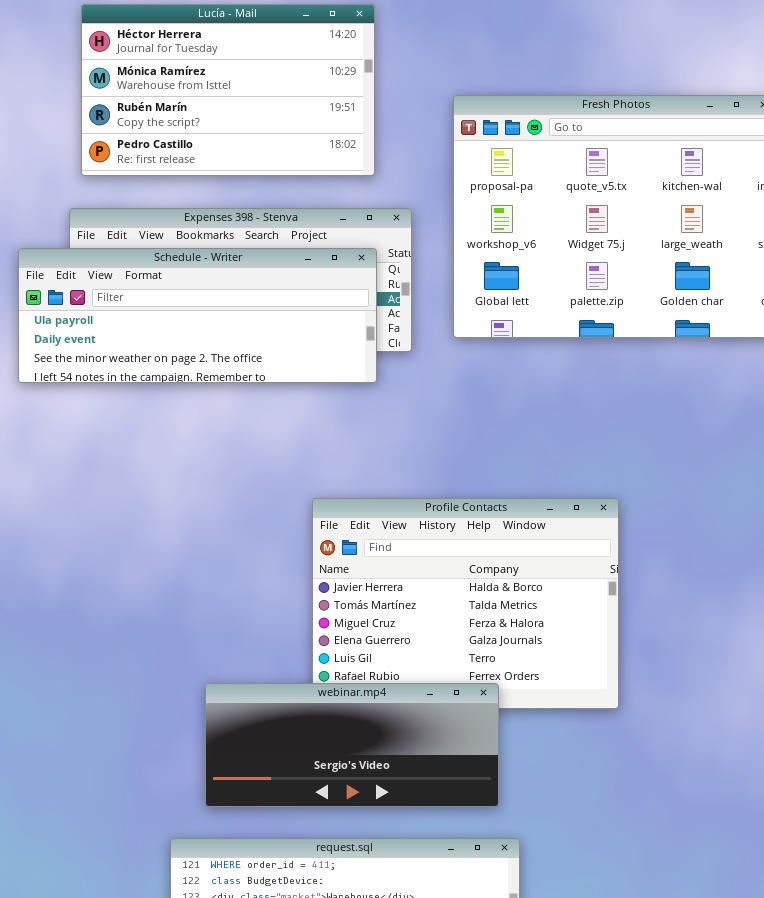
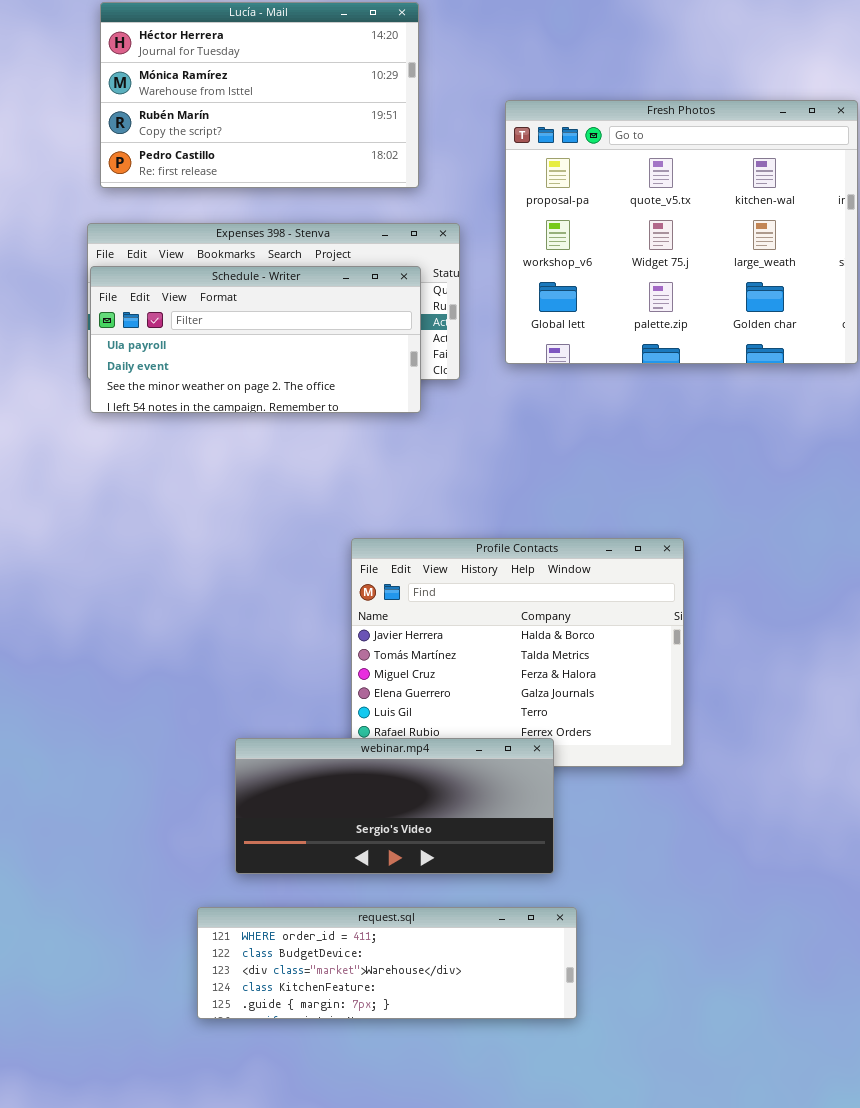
Schedule - Writer: [18,248,377,383] -> [90,266,421,413], resized

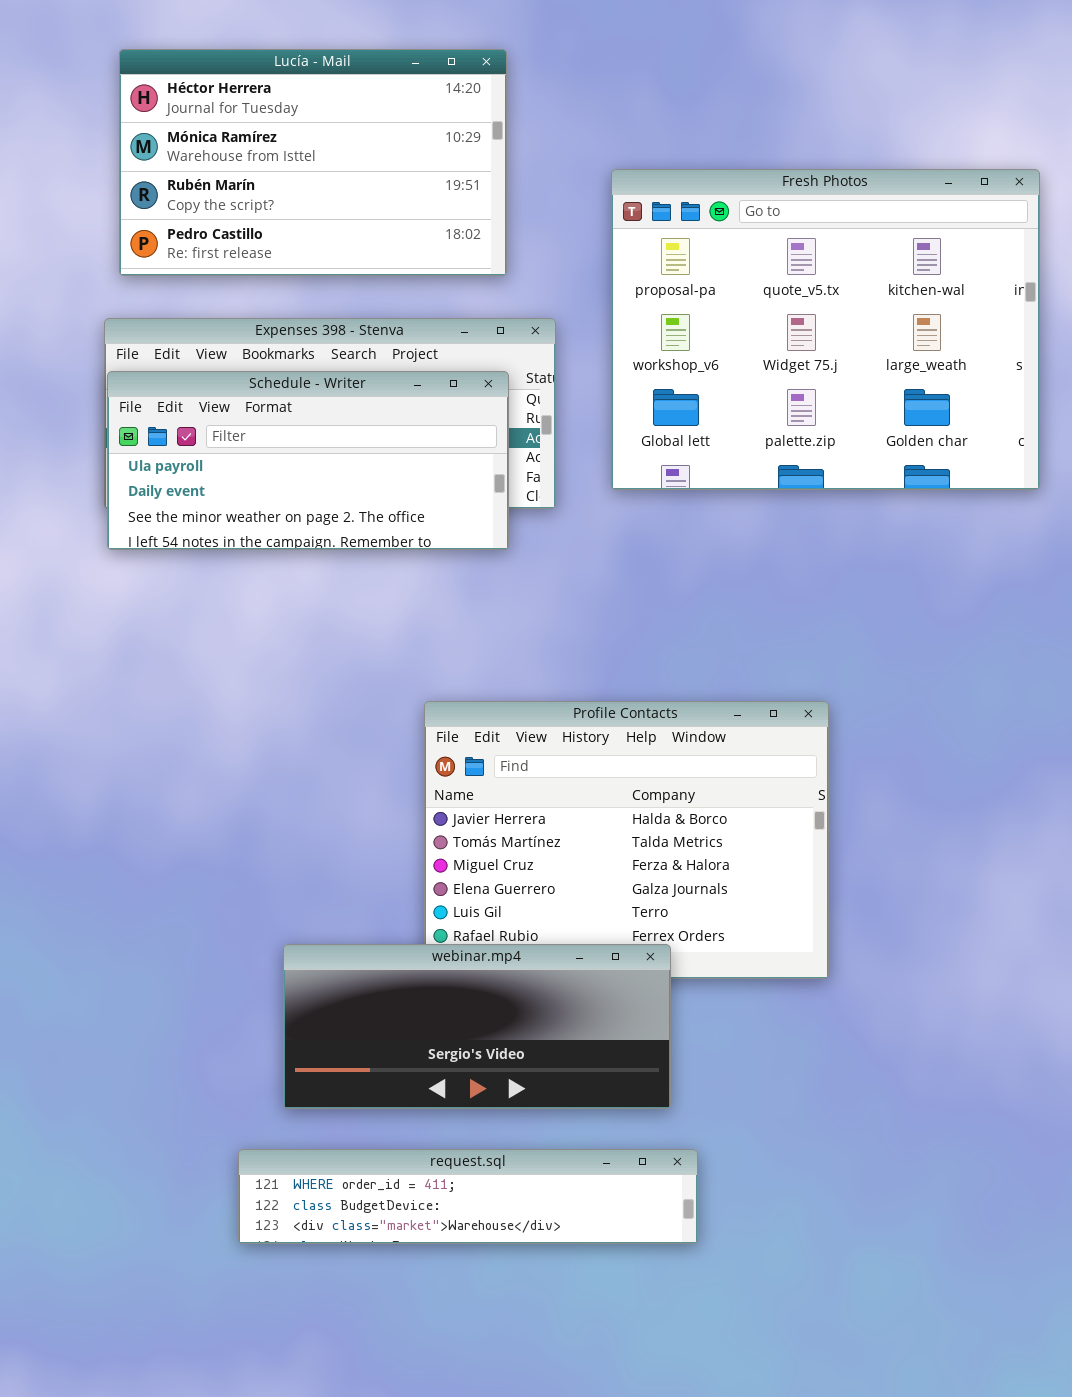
request.sql: [197,907,577,1019] -> [238,1149,698,1244], resized

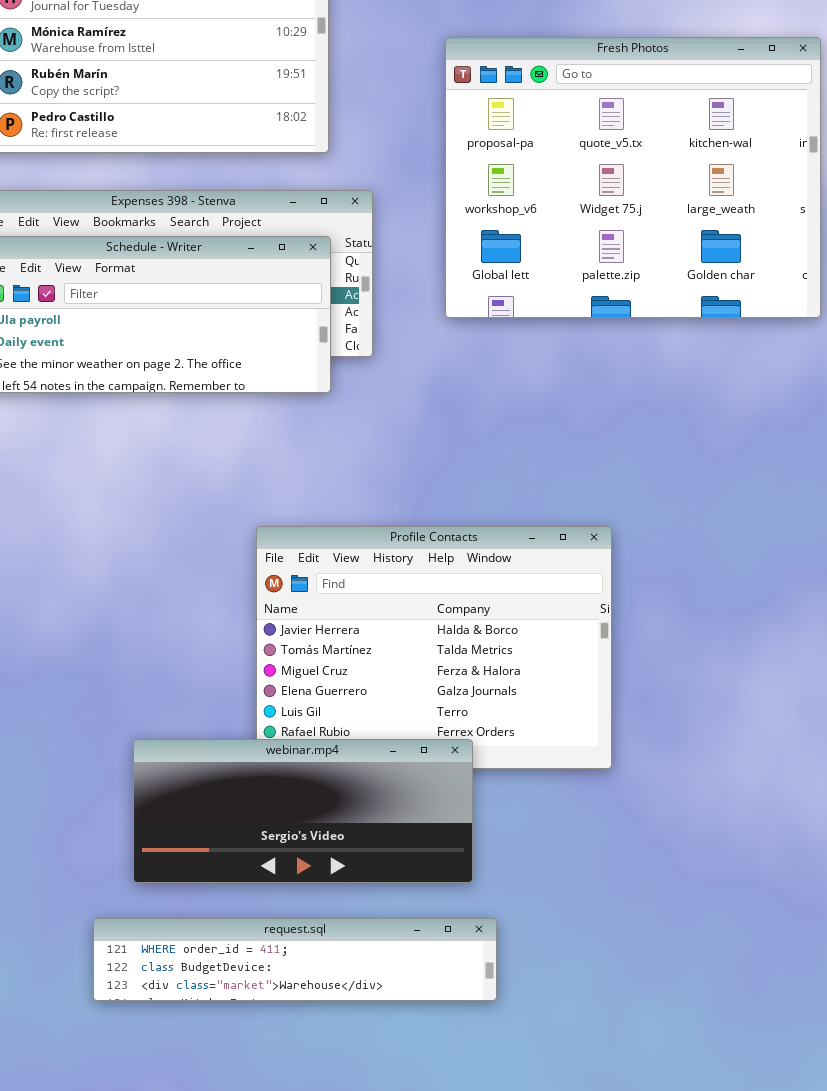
Fresh Photos: [611,169,1040,490] -> [445,37,821,318], moved

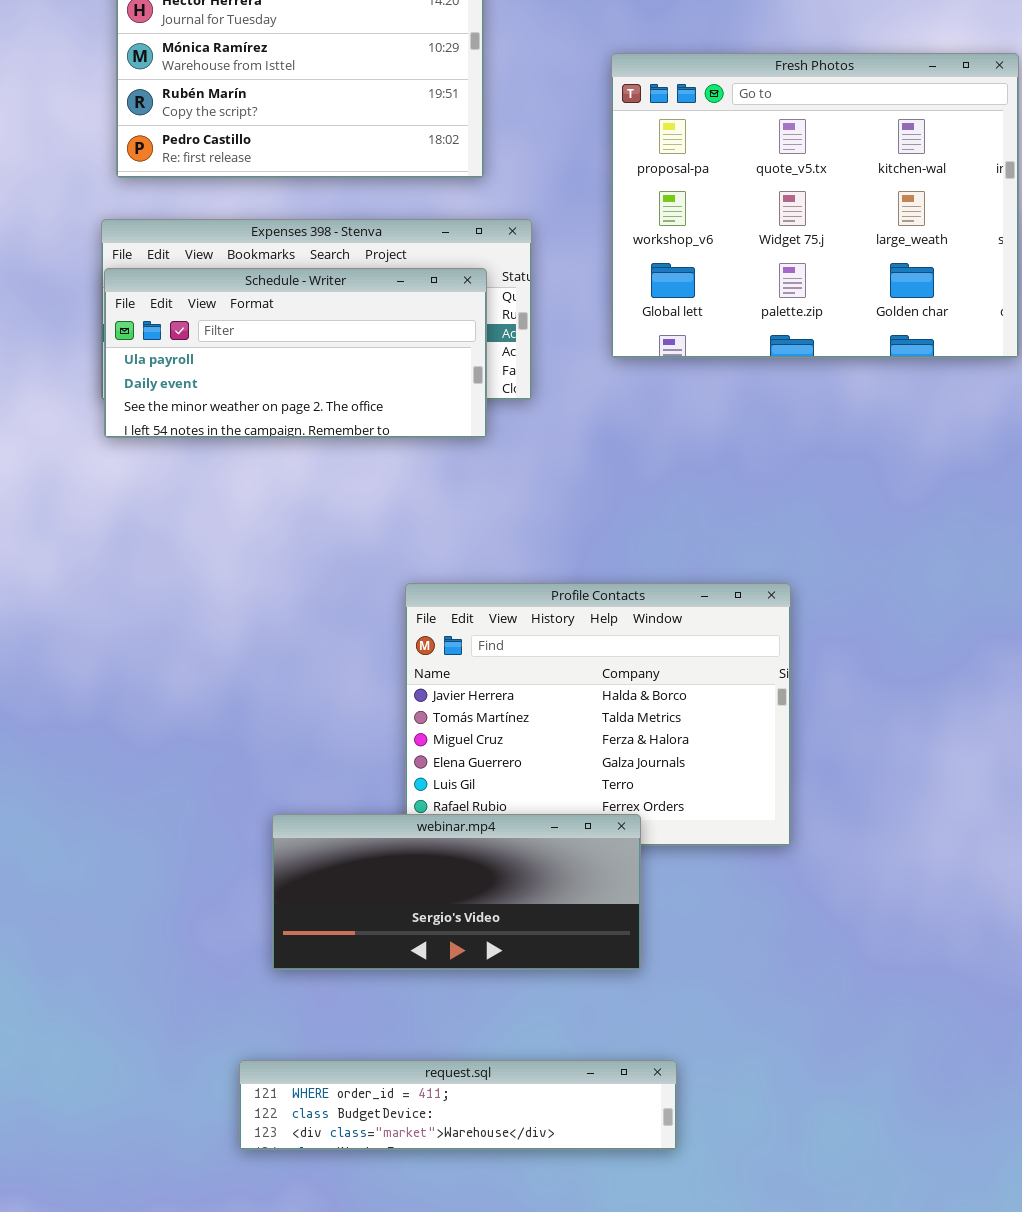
request.sql: [93,918,497,1001] -> [239,1060,677,1150], moved

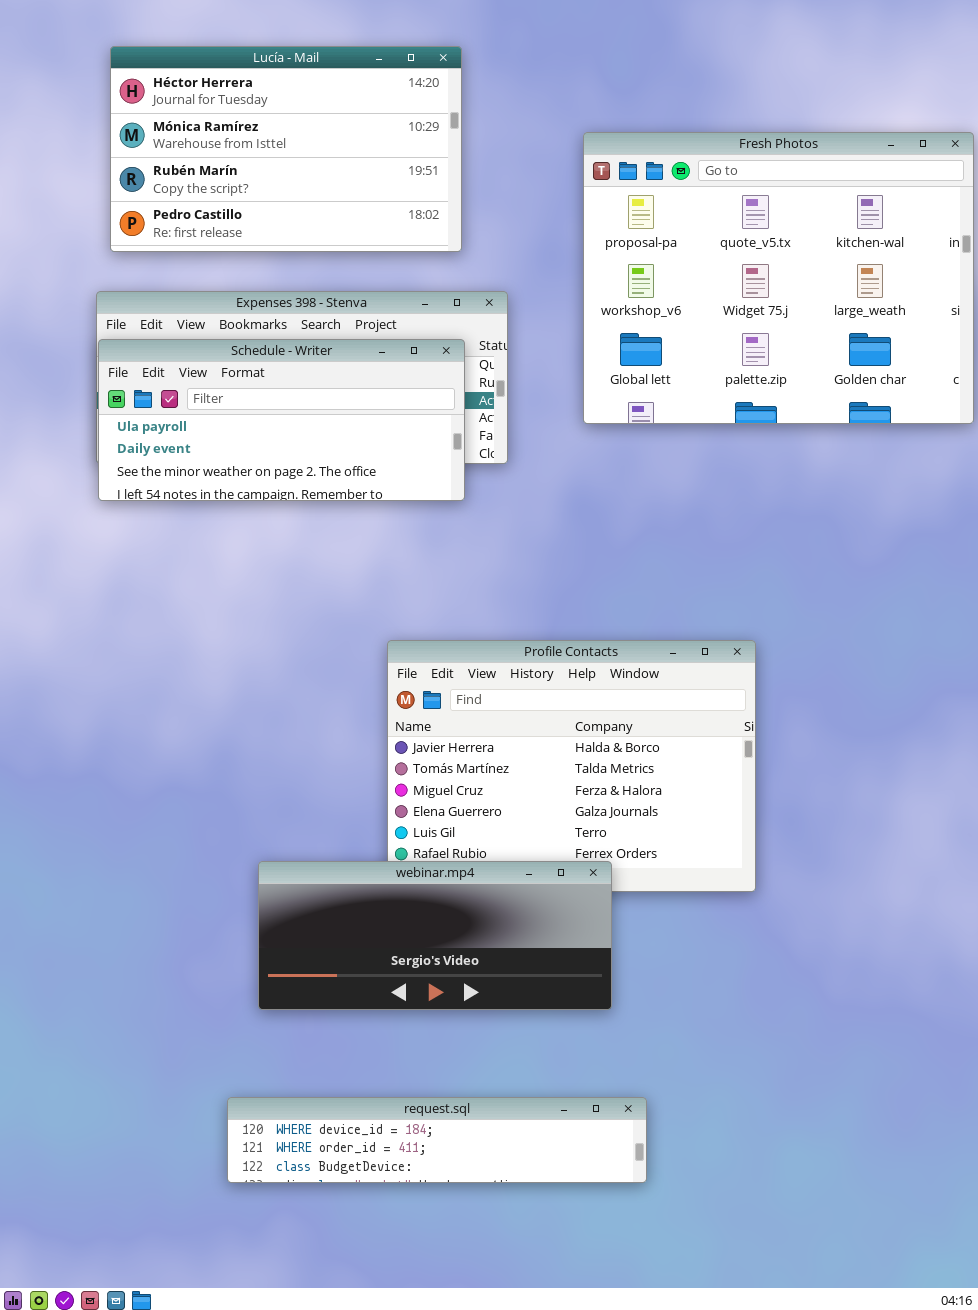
request.sql: [239,1060,677,1150] -> [227,1097,647,1183], scrolled up 1 row

